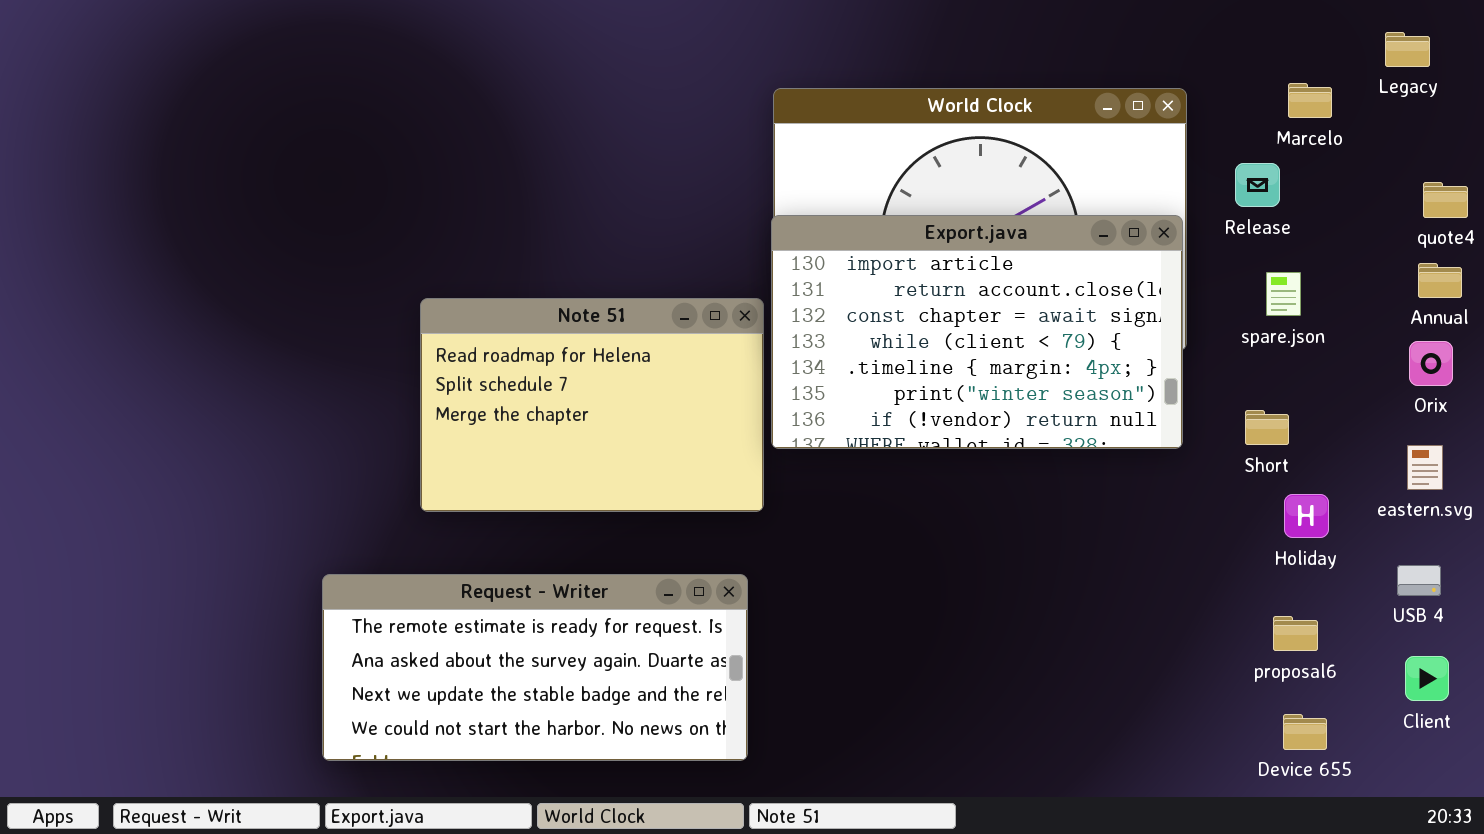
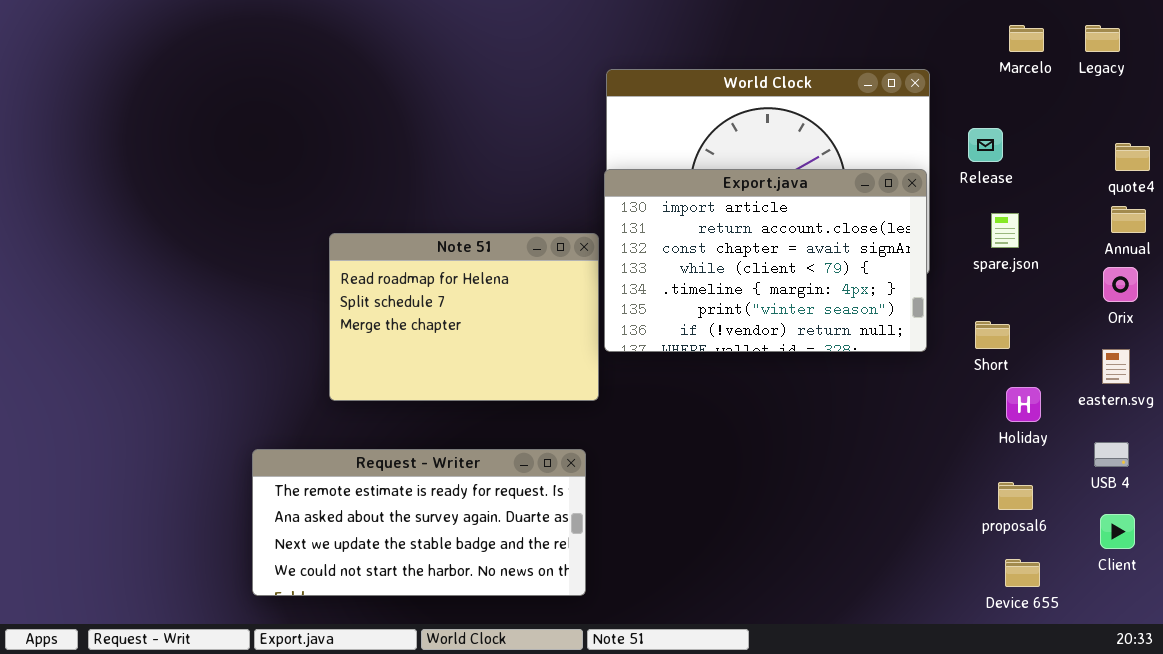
Marcelo: [1288,83,1332,118] -> [1009,25,1044,52], moved

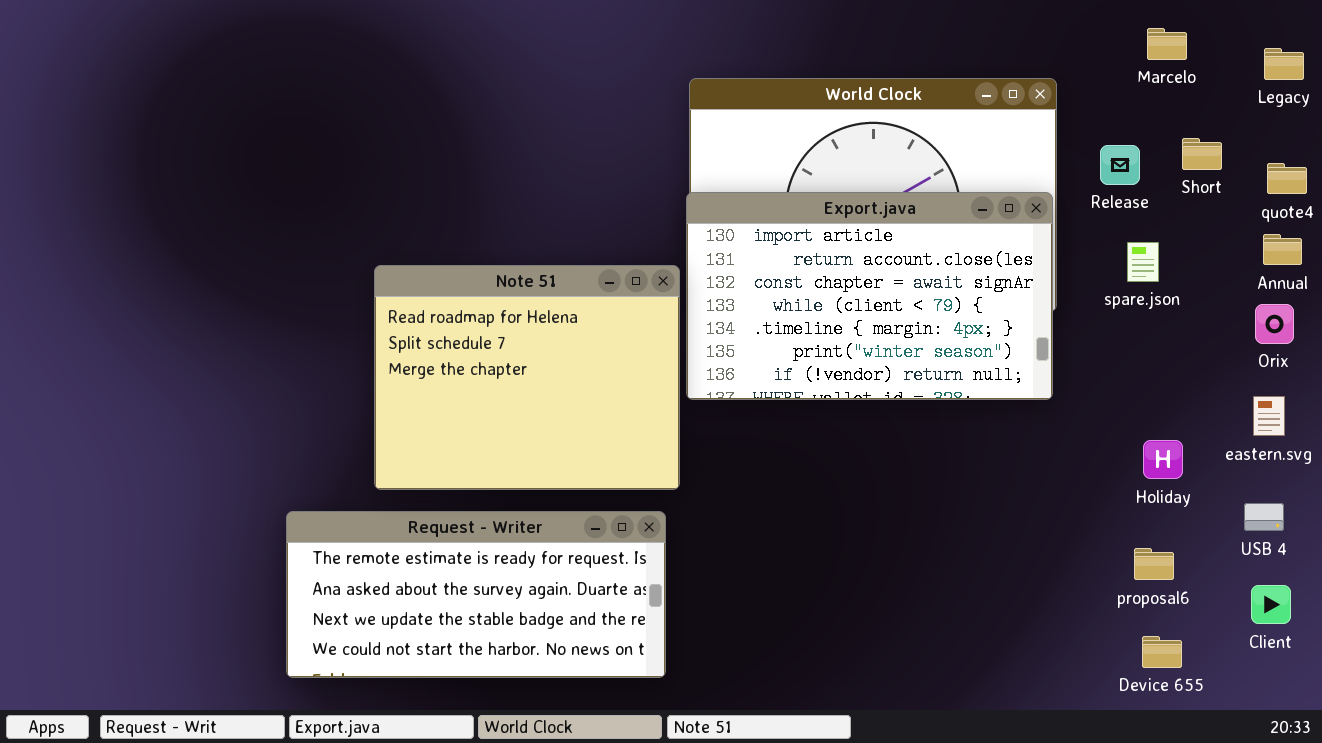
Legacy: [1085,25,1120,52] -> [1264,48,1304,80], moved
Note 51: [329,233,599,401] -> [374,265,680,490], resized
Short: [975,321,1010,349] -> [1182,138,1222,170], moved

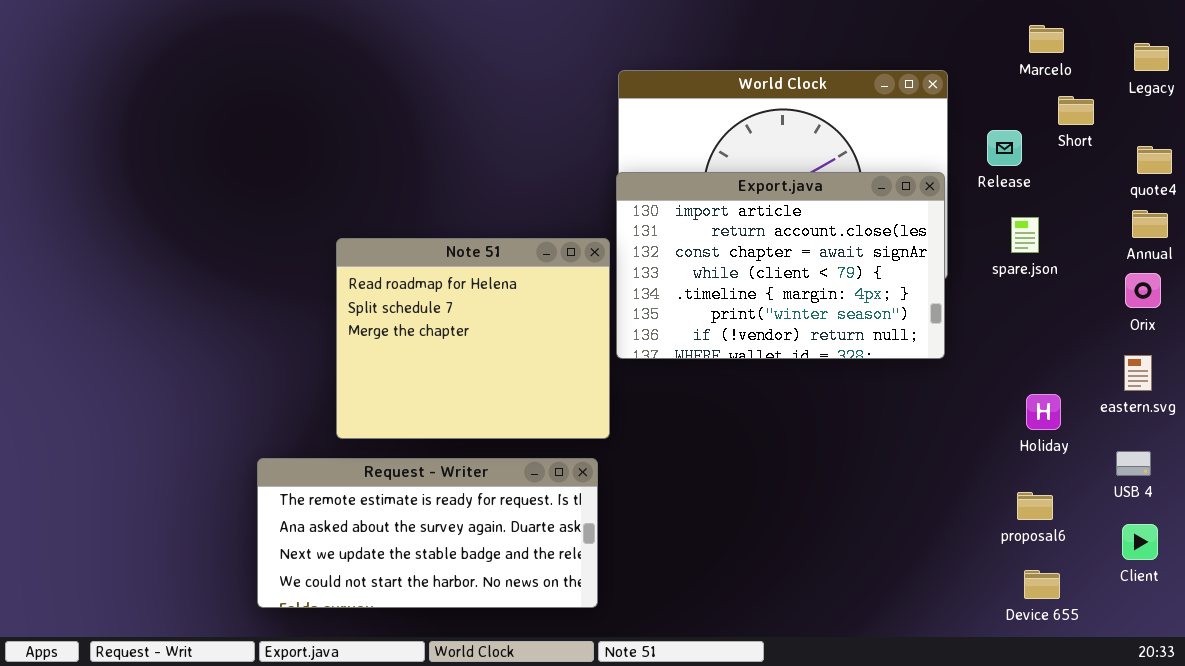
Short: [1182,138,1222,170] -> [1058,96,1094,125], moved

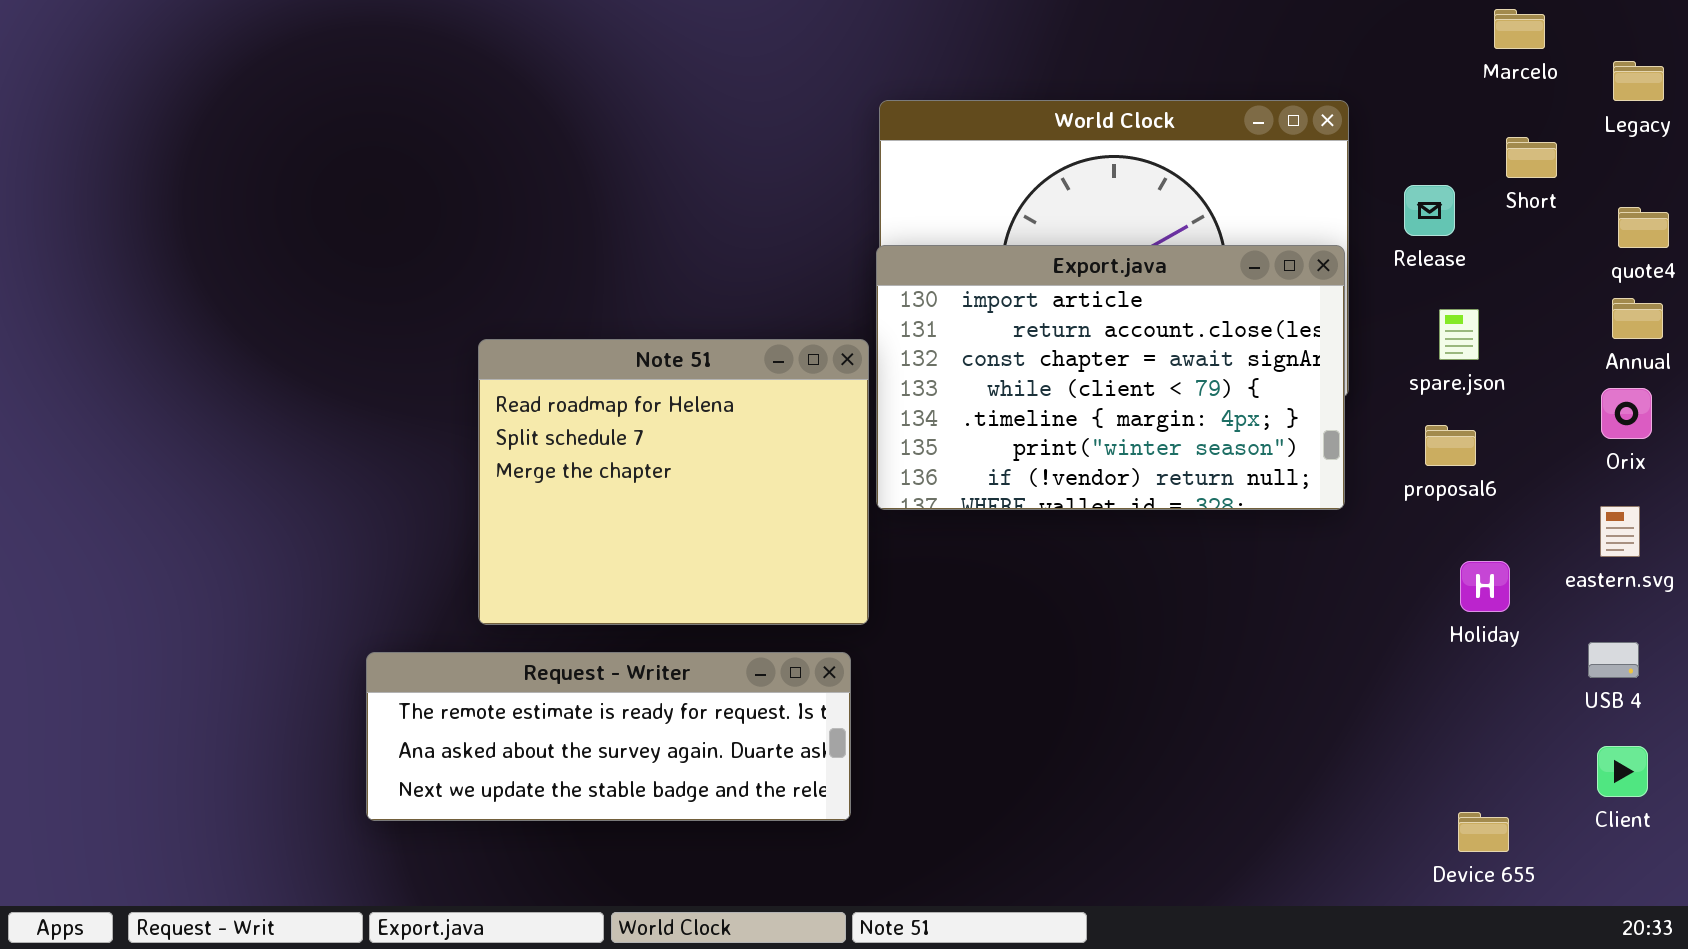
Marcelo: [1029,25,1064,53] -> [1494,9,1545,49], moved
Request - Writer: [257,458,598,608] -> [366,652,851,821], resized
proposal6: [1017,492,1053,520] -> [1425,425,1476,466], moved

